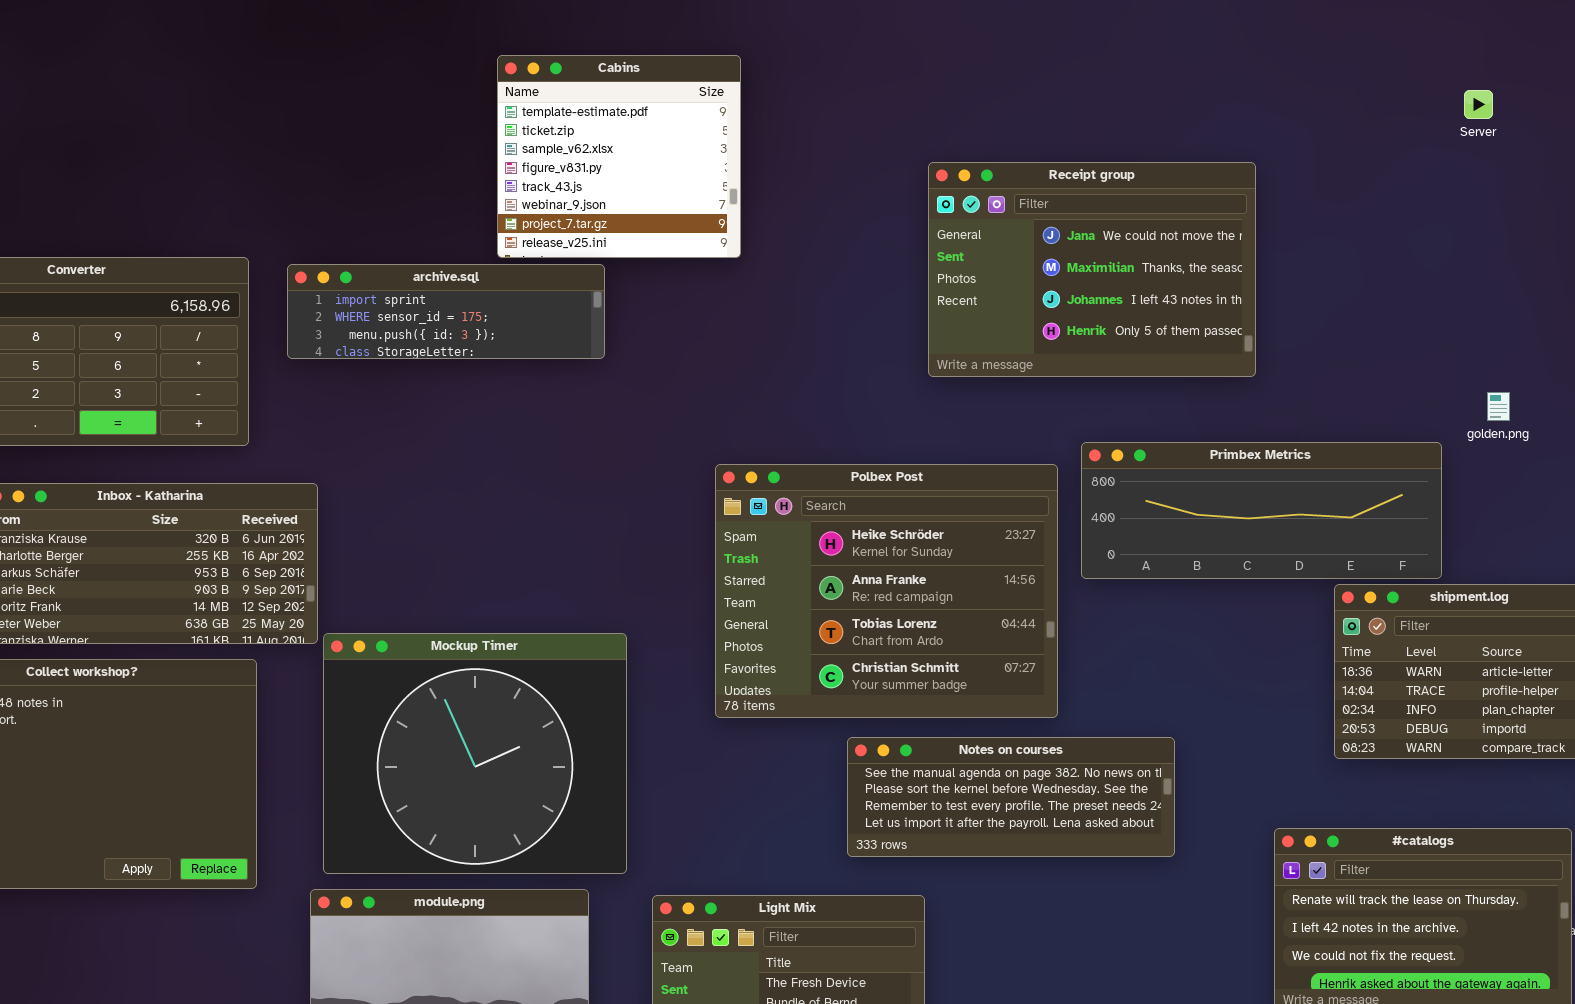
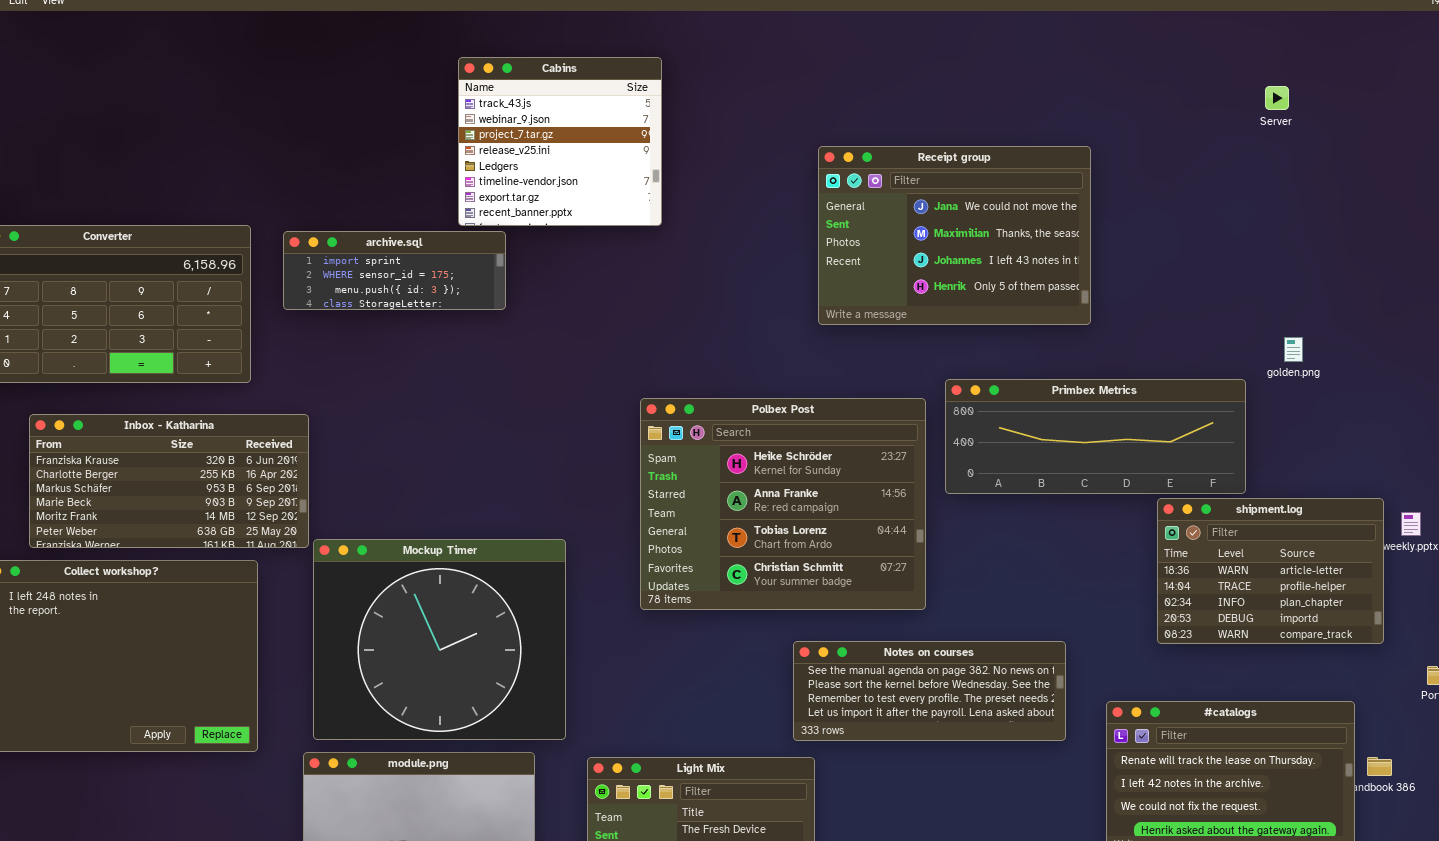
Cabins: [497,55,741,258] -> [458,57,662,226], scrolled down 4 rows
archive.sql: [287,264,605,359] -> [283,231,506,310], resized
Notes on courses: [847,737,1175,857] -> [793,641,1066,741], moved

